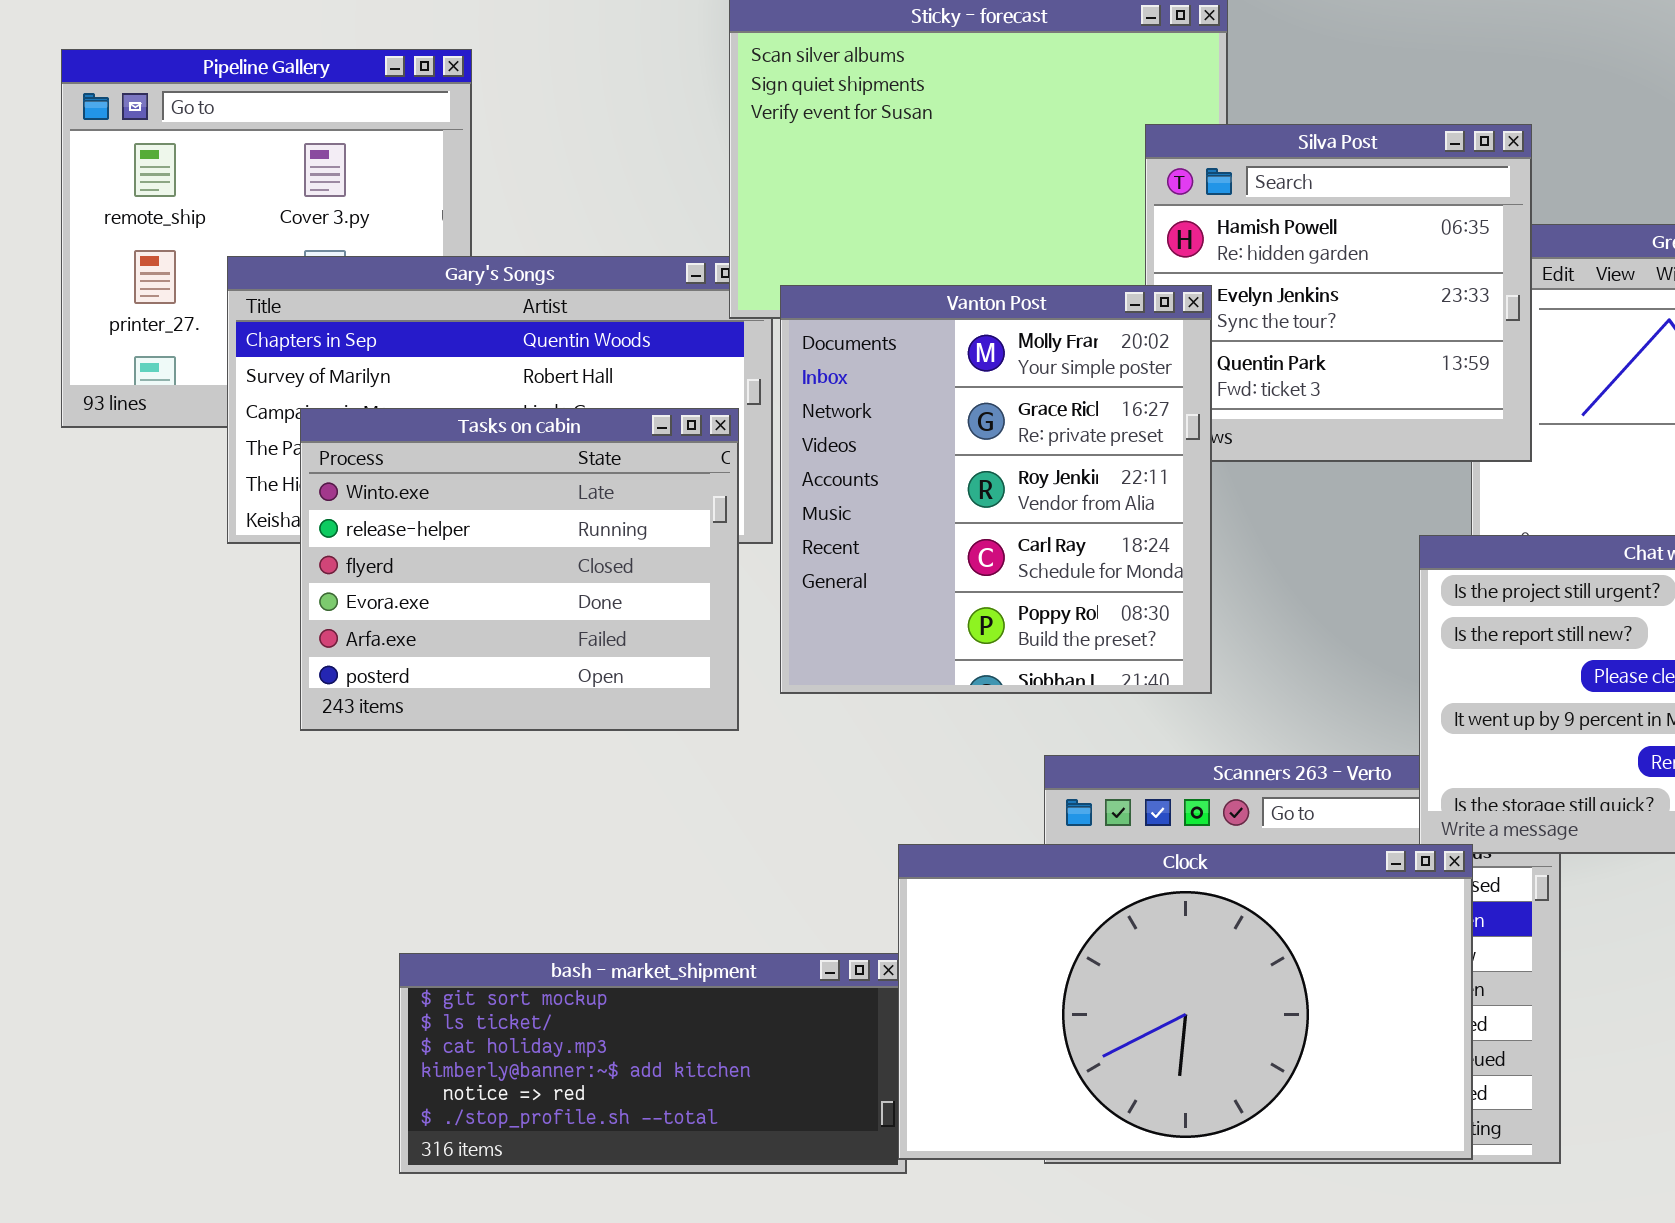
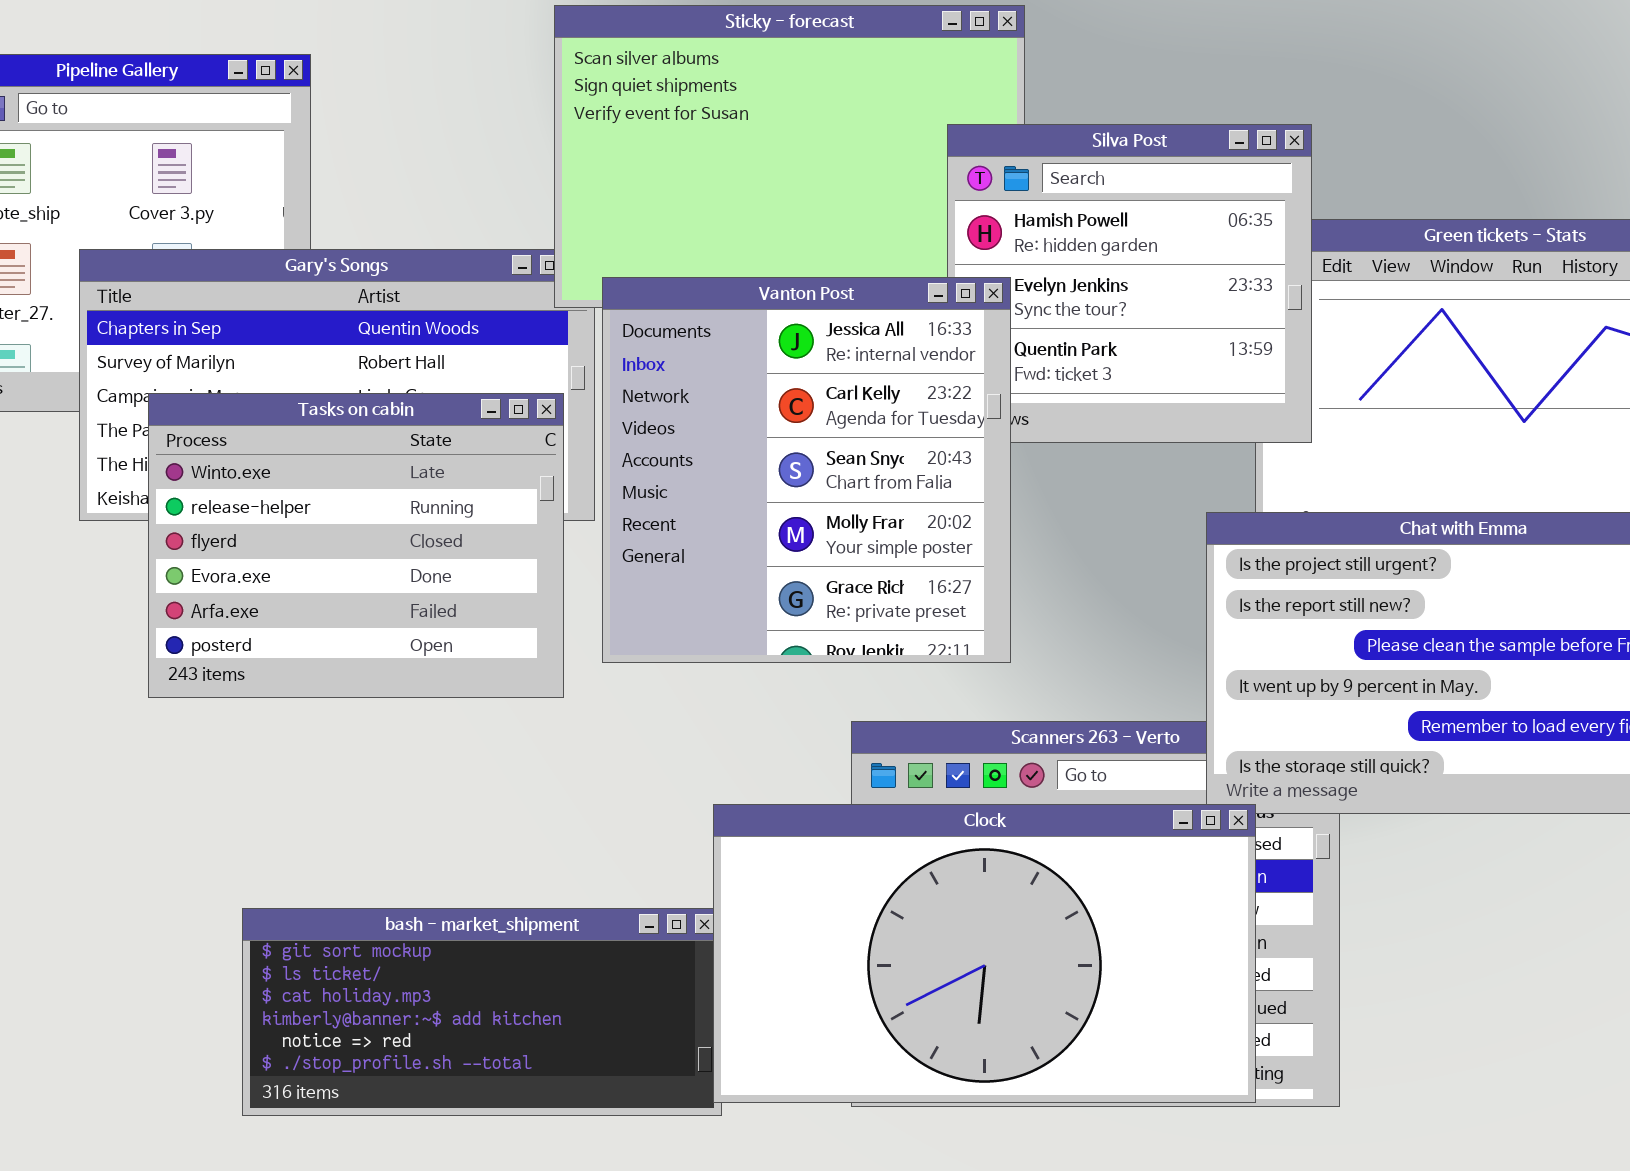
Vanton Post: [780,285,1212,694] -> [602,277,1011,663], scrolled up 3 rows

